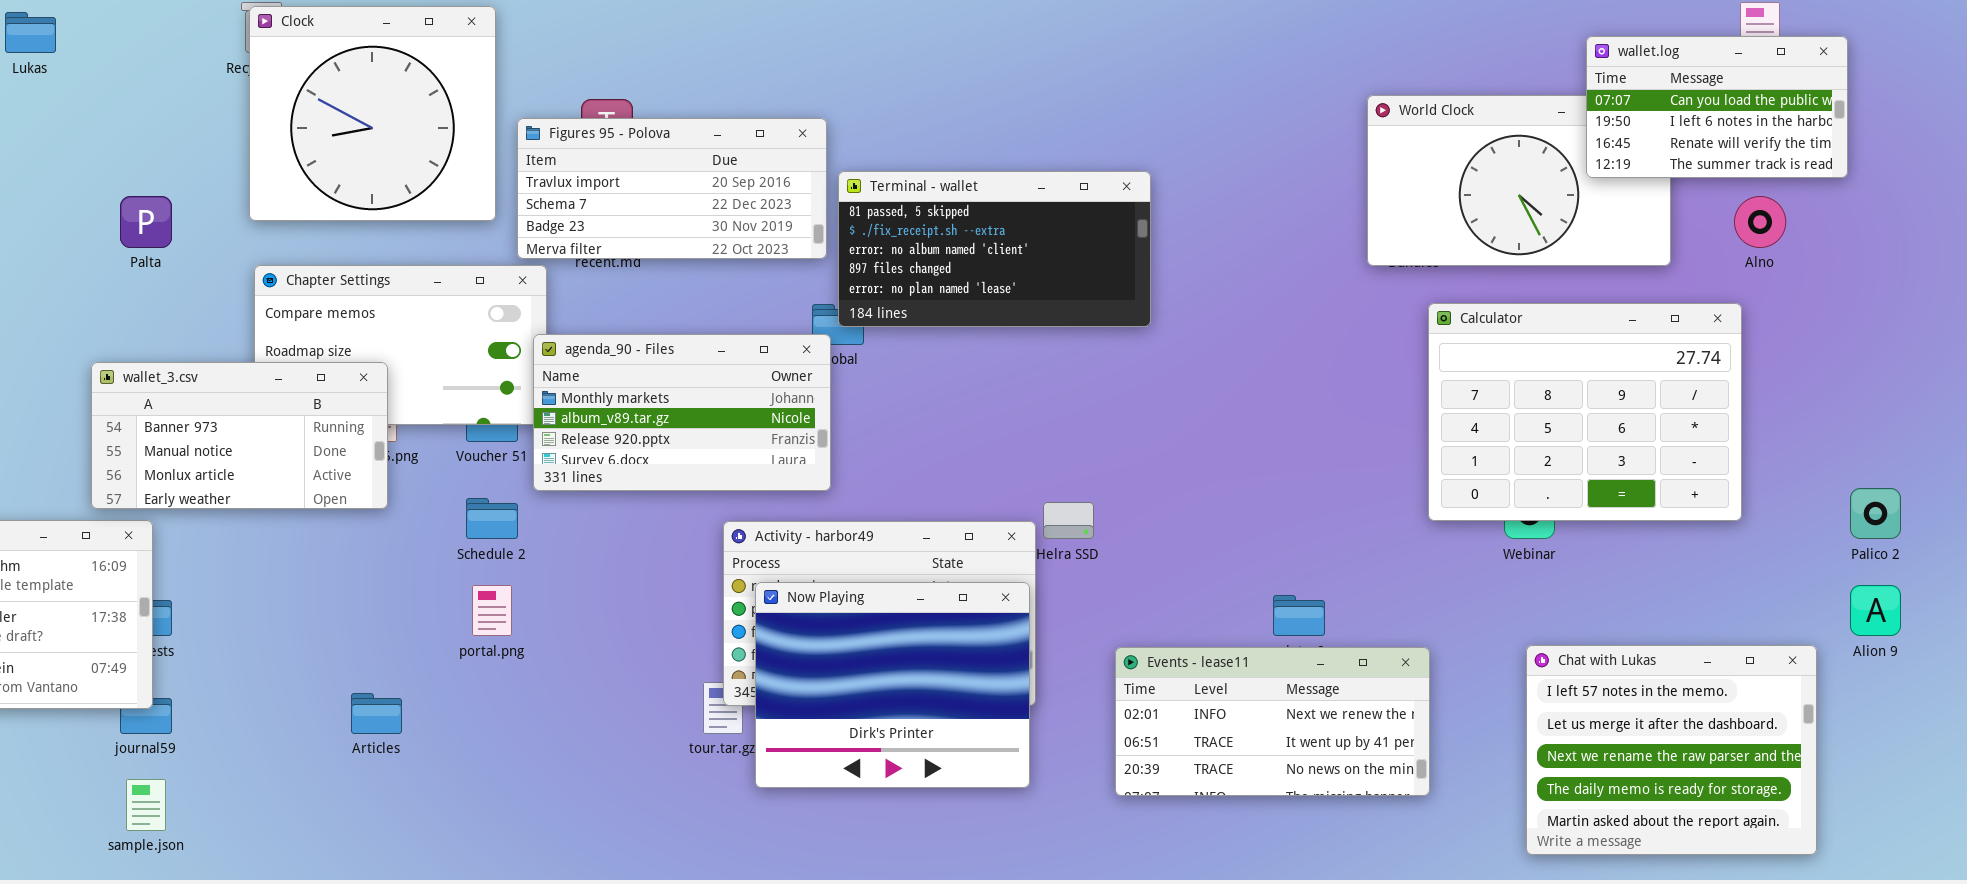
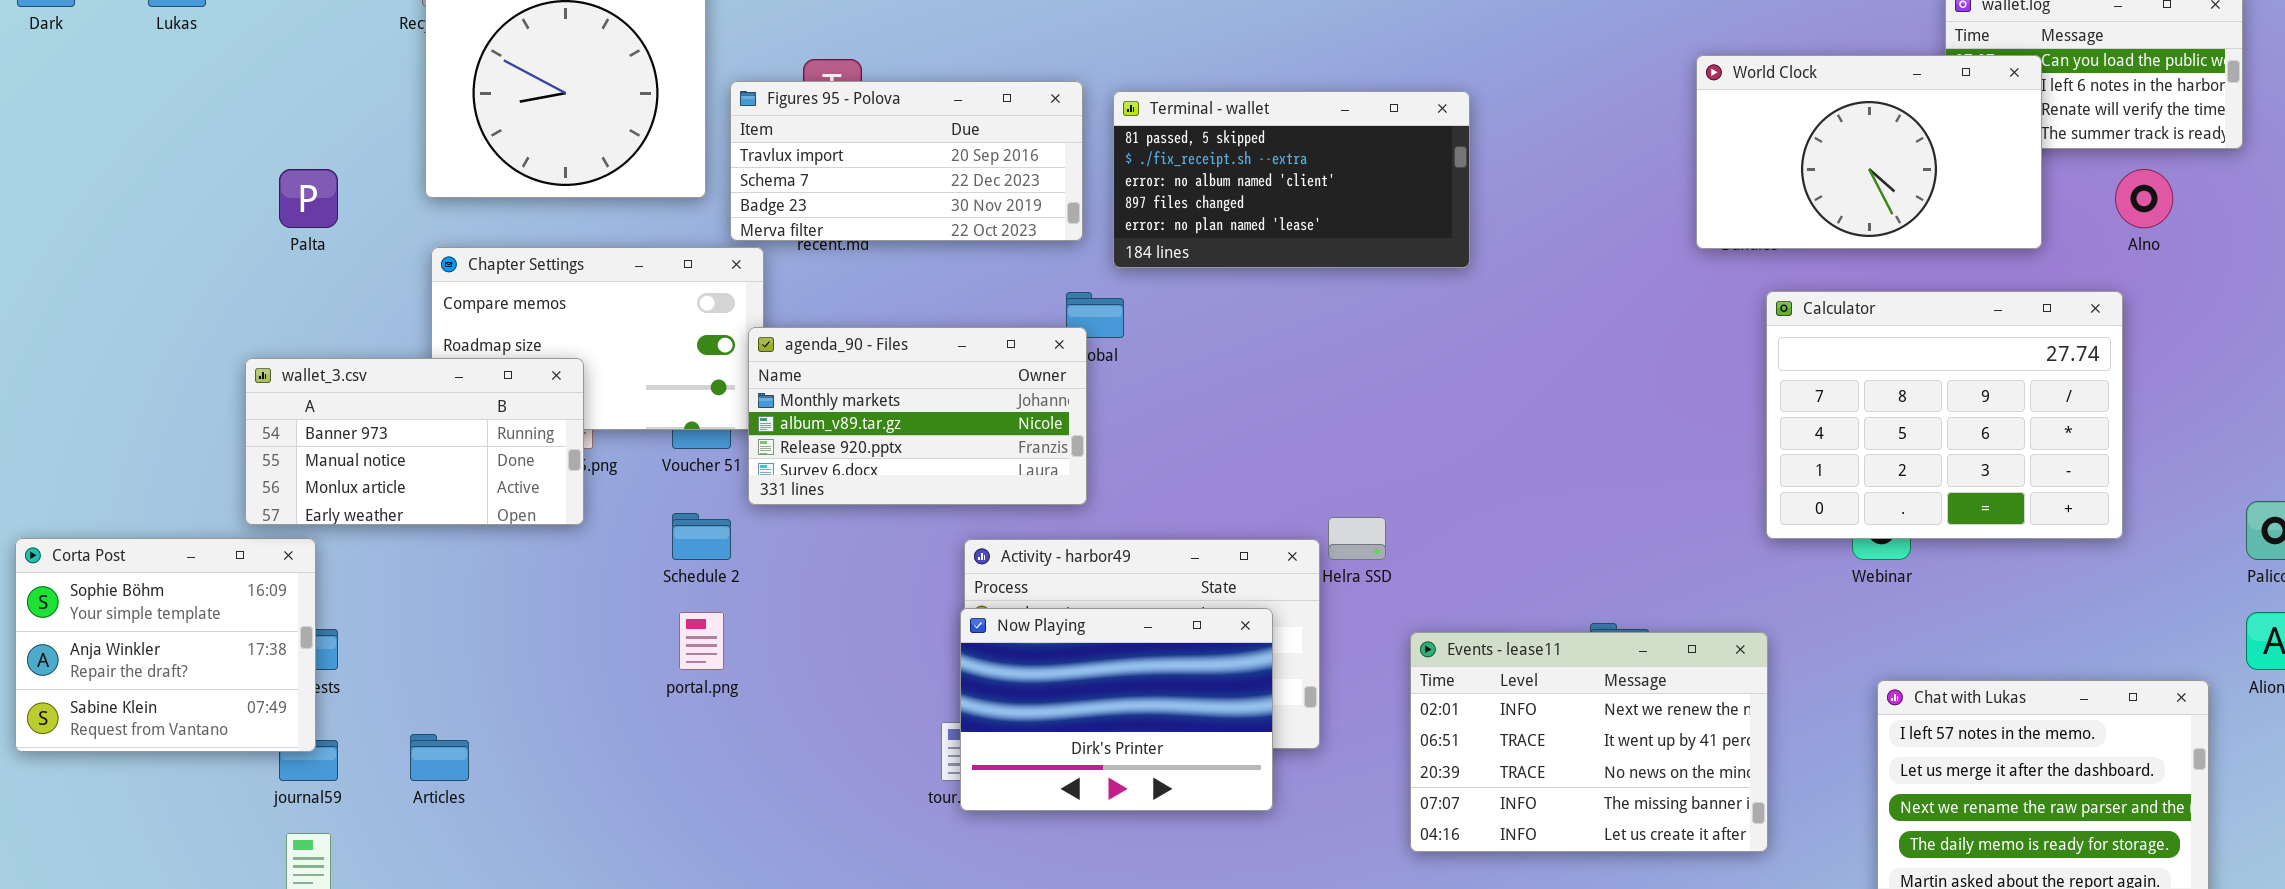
World Clock: [1367,95,1671,266] -> [1696,55,2042,249], raised
Terminal - wallet: [838,171,1151,327] -> [1113,91,1470,268], moved
Now Playing: [755,582,1030,788] -> [960,608,1273,811], moved, resized
Events - lease11: [1115,647,1430,796] -> [1410,632,1768,852], resized
Articles: [351,693,402,734] -> [410,734,469,781], moved

